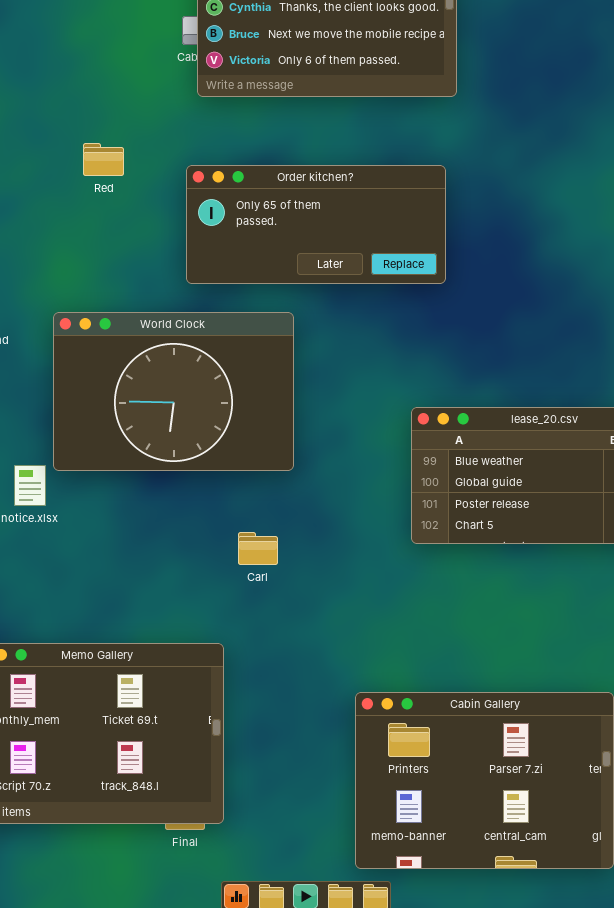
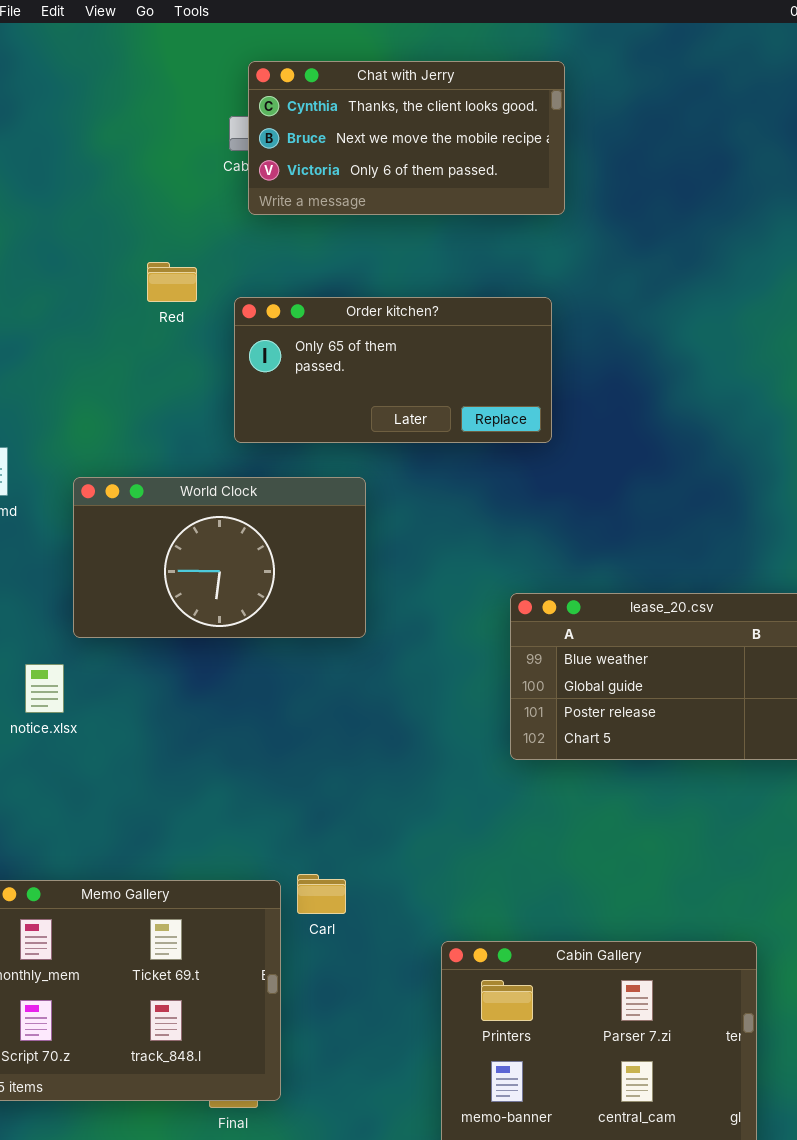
Red: [83,143,124,176] -> [147,262,197,302], moved
World Clock: [53,312,294,471] -> [73,477,366,638], resized
Carl: [238,532,278,565] -> [297,874,346,914], moved

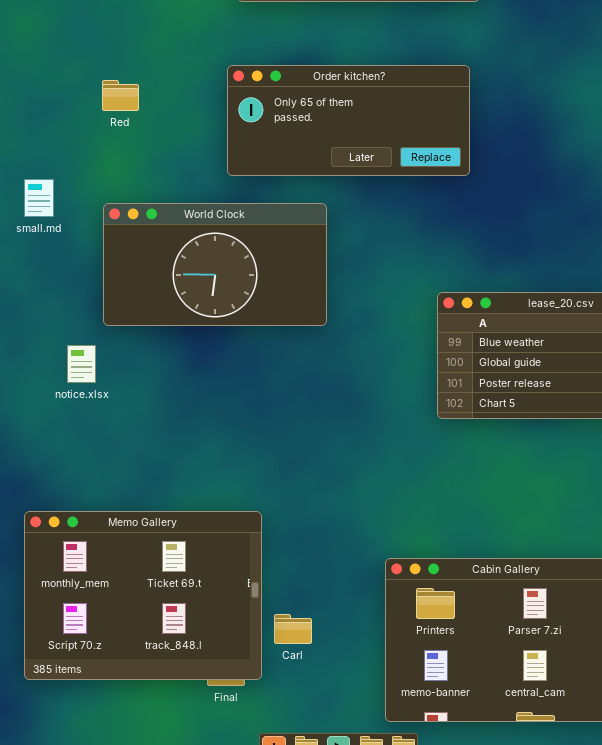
Red: [147,262,197,302] -> [102,80,139,111], moved
Carl: [297,874,346,914] -> [274,614,312,644], moved

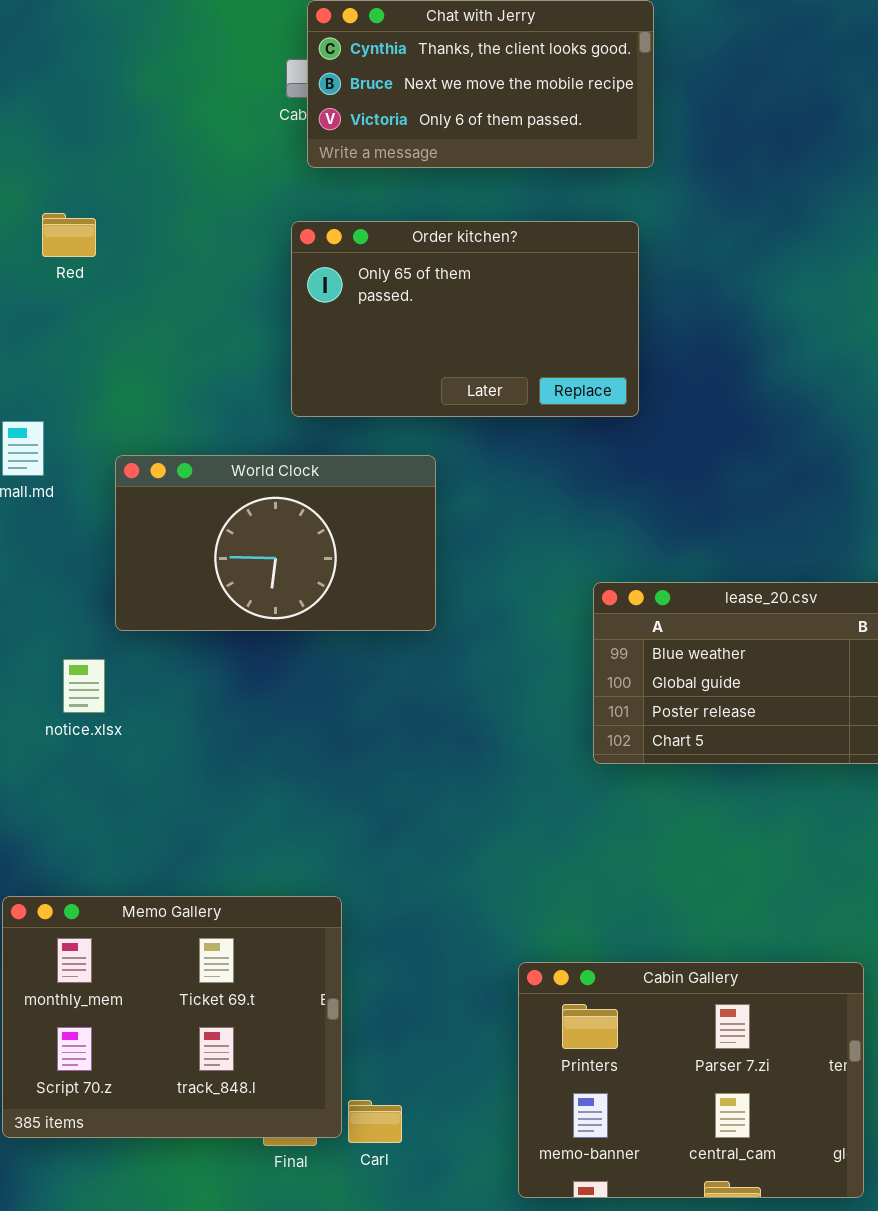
Order kitchen?: [227,65,470,176] -> [291,221,639,417], resized
Red: [102,80,139,111] -> [42,213,96,257], moved
Carl: [274,614,312,644] -> [348,1100,402,1143], moved

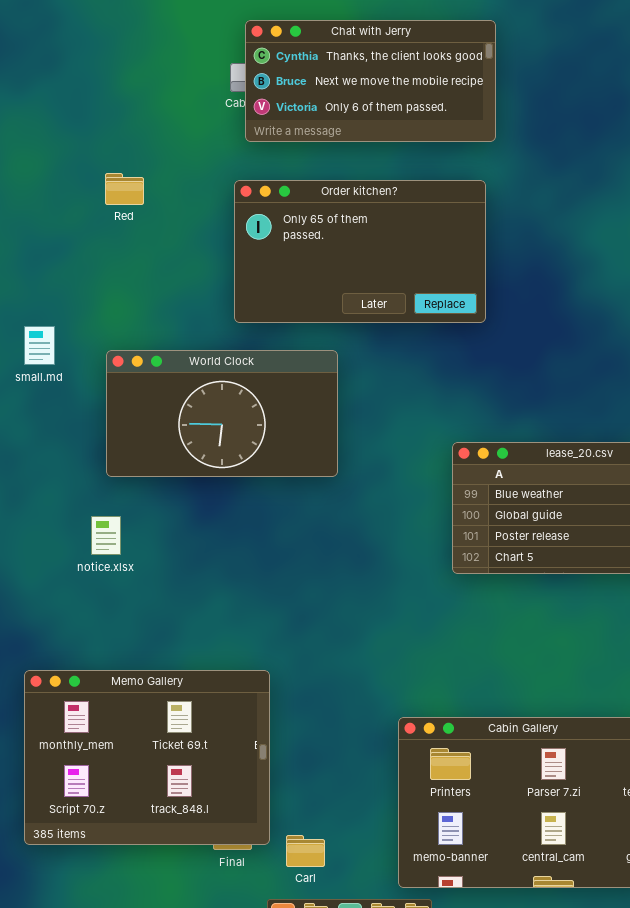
Red: [42,213,96,257] -> [105,173,144,205], moved
notice.xlsx: [63,659,105,713] -> [91,516,121,555], moved
Carl: [348,1100,402,1143] -> [286,835,325,867], moved

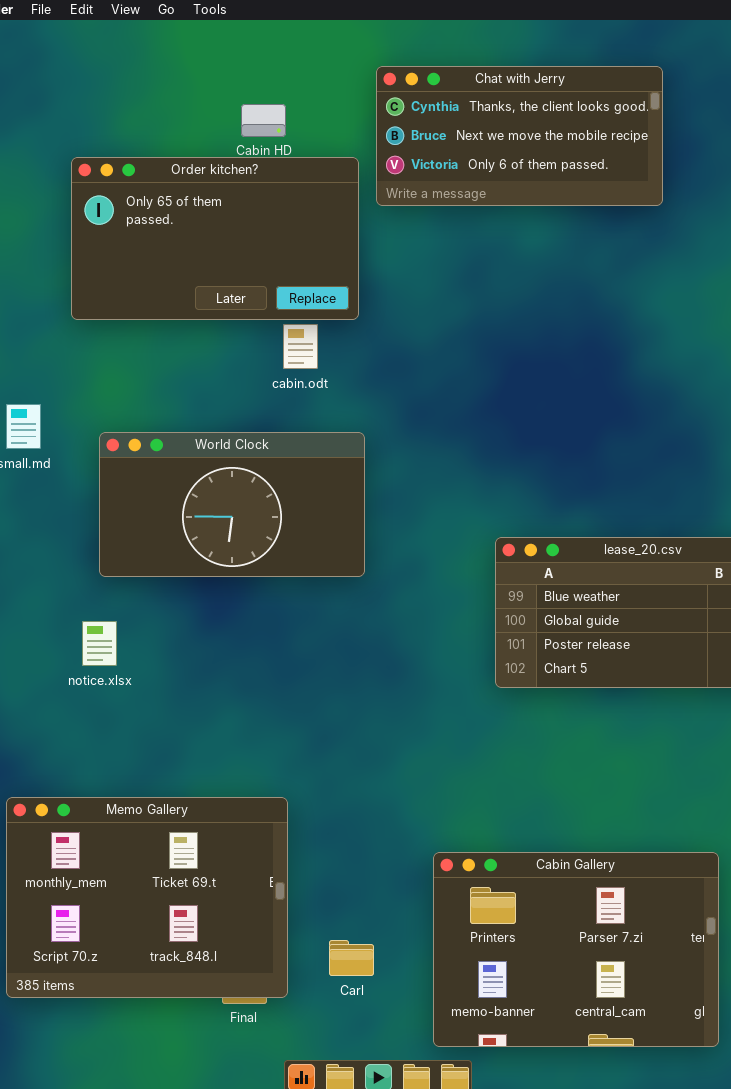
Chat with Jerry: [245,20,496,142] -> [376,66,663,206], moved
Order kitchen?: [234,180,486,323] -> [71,157,359,320], moved
Carl: [286,835,325,867] -> [329,940,374,976], moved

